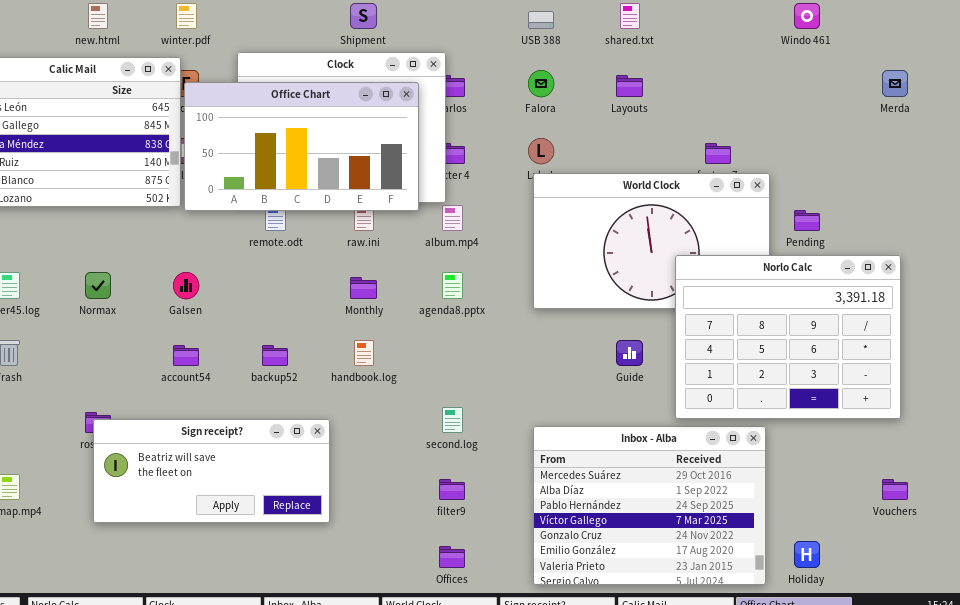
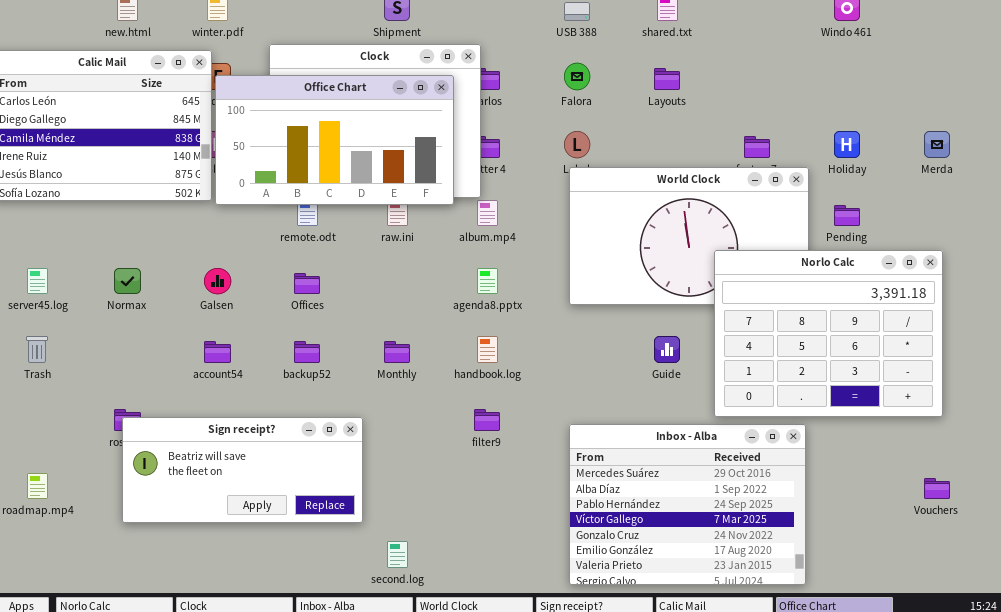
Merda: [882,70,908,97] -> [924,131,950,158], moved
Monthly: [350,277,377,299] -> [384,341,410,363], moved
handbook.log: [354,340,374,366] -> [477,336,498,363], moved
second.log: [442,407,463,433] -> [387,541,408,568], moved
filter9: [439,479,465,500] -> [474,409,500,431], moved
Holiday: [794,541,820,568] -> [834,131,860,158], moved
Offices: [439,546,465,568] -> [294,273,320,294], moved

